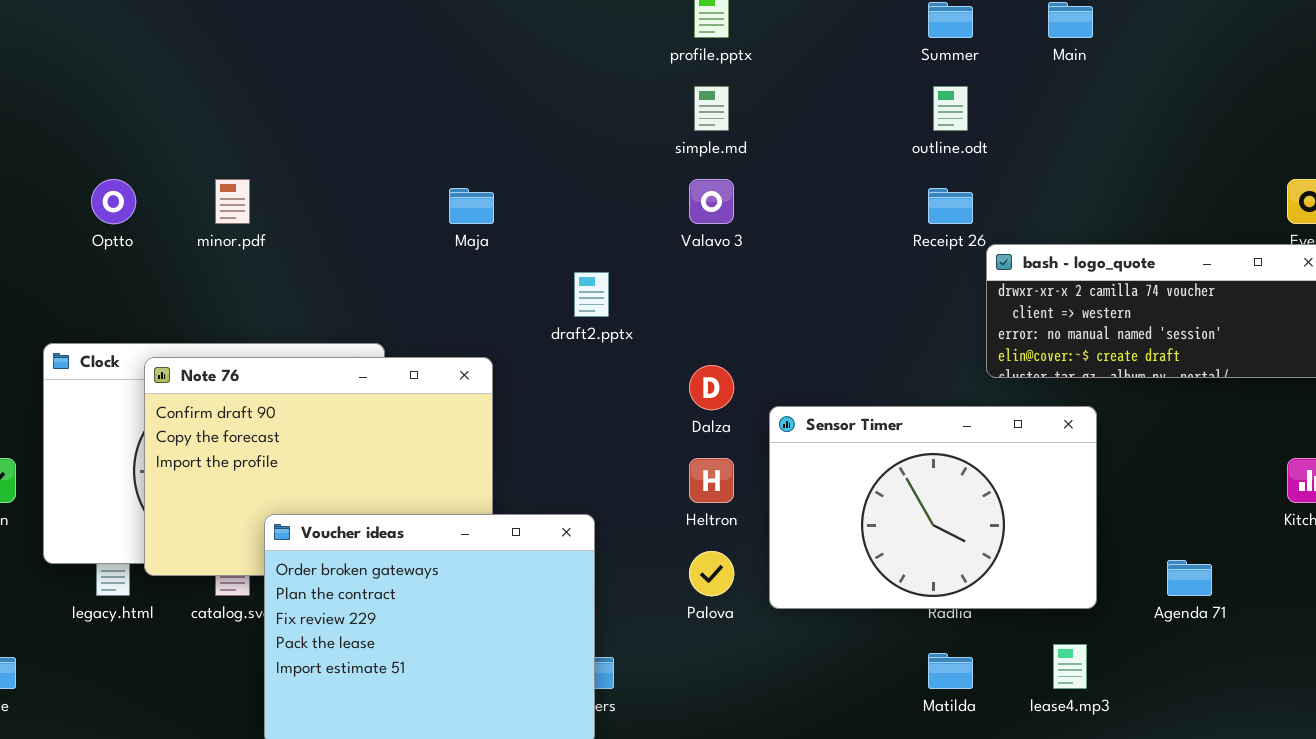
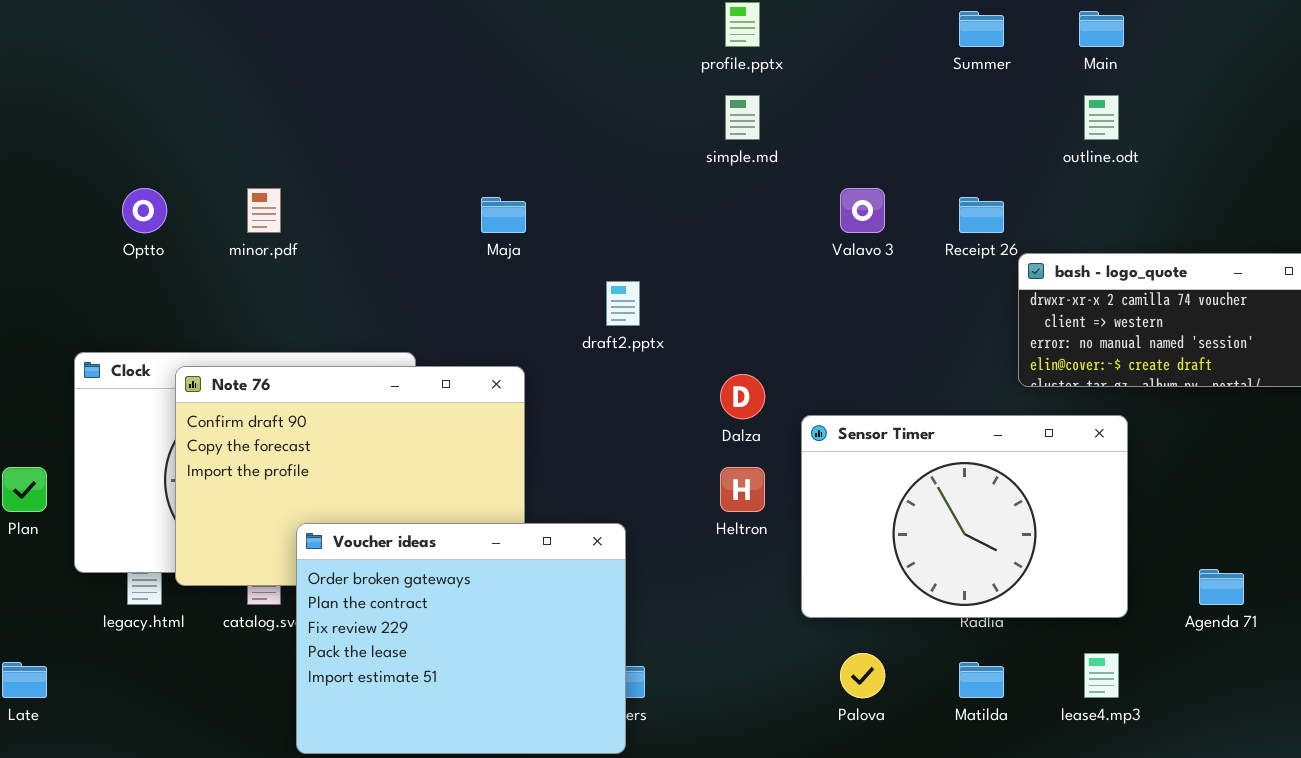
outline.odt: [933,86,968,131] -> [1084,95,1119,140], moved
Valavo 3: [689,179,734,224] -> [840,188,885,233], moved
Palova: [689,551,734,596] -> [840,653,885,698], moved

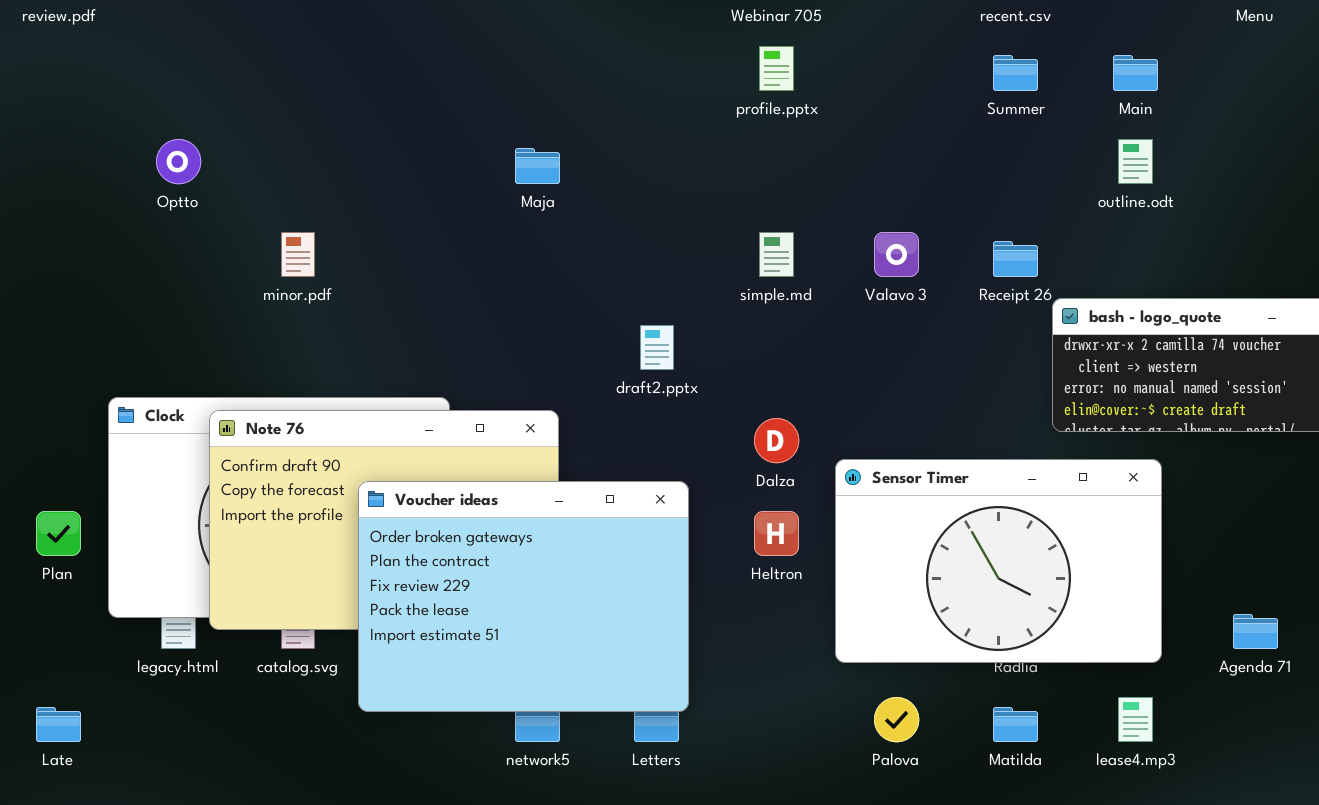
simple.md: [725,95,760,140] -> [759,232,794,277], moved
Optto: [122,188,167,233] -> [156,139,201,184], moved
Maja: [481,197,526,233] -> [515,148,560,184], moved
Voucher ideas: [296,523,626,754] -> [358,481,689,712], moved

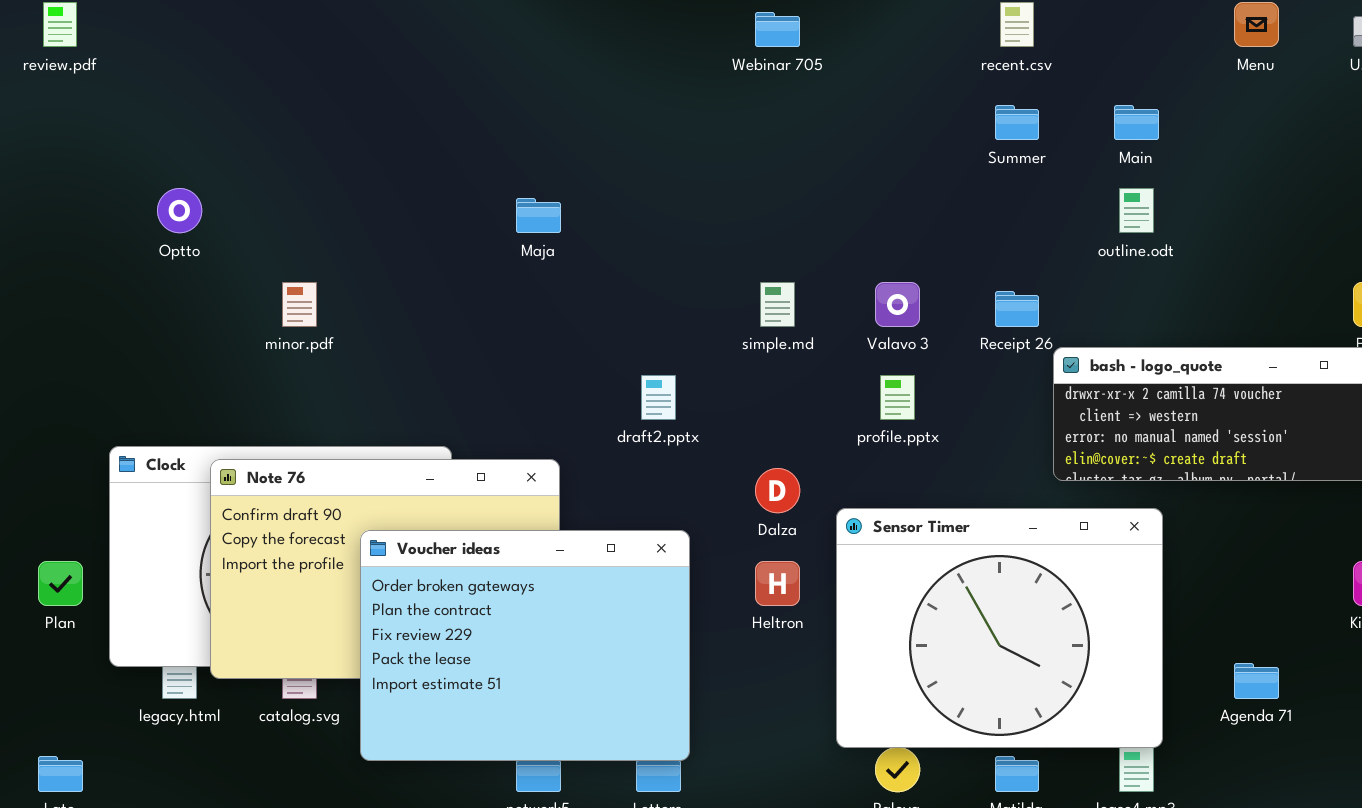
profile.pptx: [759,46,794,91] -> [880,375,915,420], moved
Sensor Timer: [835,459,1162,663] -> [836,508,1163,748], resized

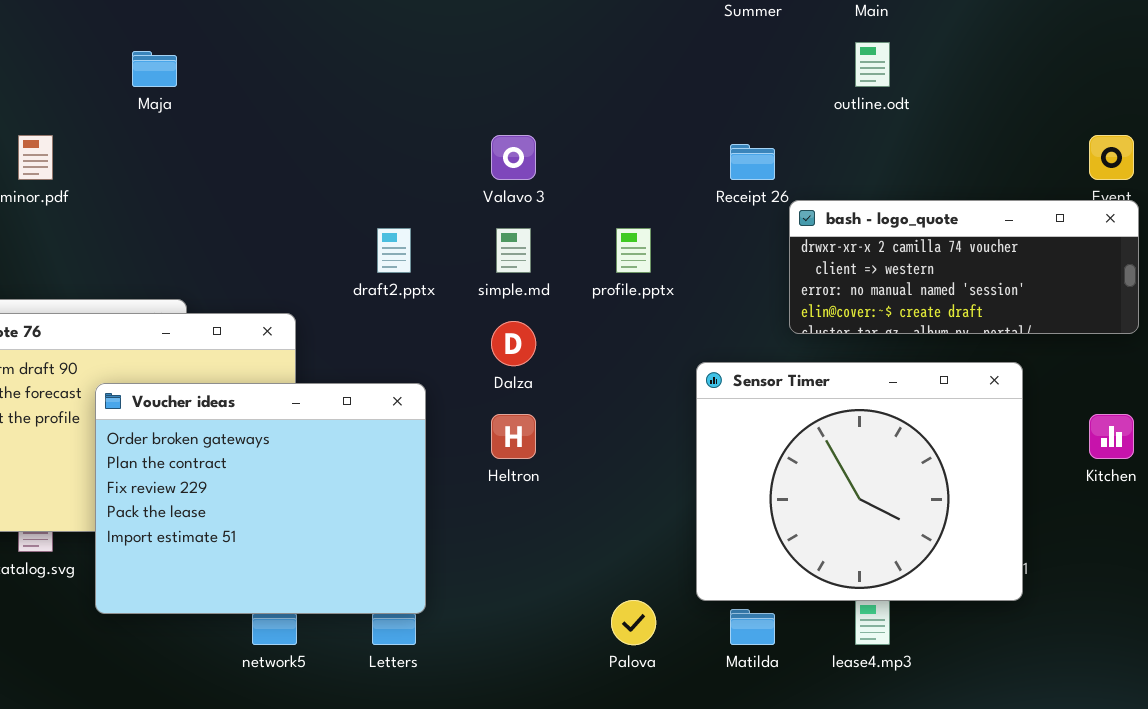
Maja: [516,198,561,233] -> [132,51,177,87], moved
simple.md: [760,282,795,327] -> [496,228,531,273], moved
Valavo 3: [875,282,920,327] -> [491,135,536,180], moved
Sensor Timer: [836,508,1163,748] -> [696,362,1023,601], moved

